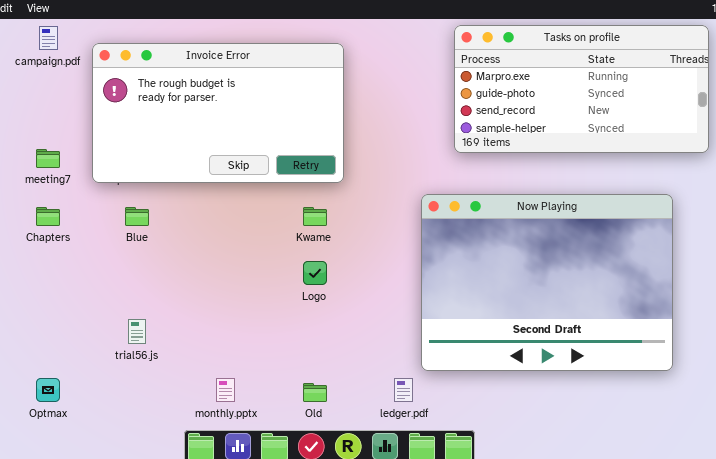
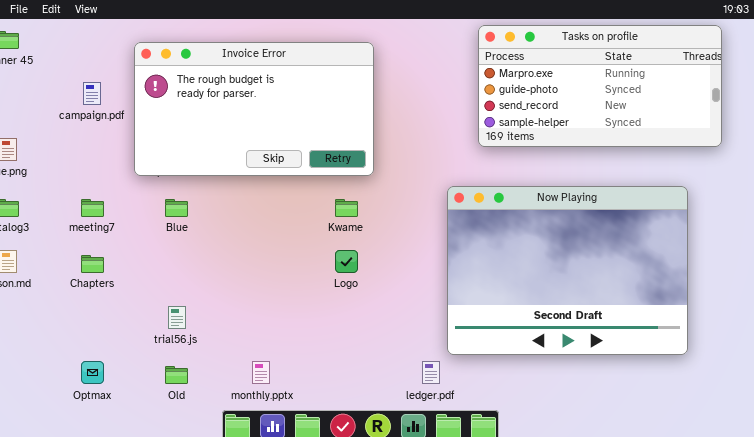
campaign.pdf: [39,26,58,50] -> [83,82,101,105], moved
meeting7: [36,149,60,168] -> [81,199,104,217], moved
Chapters: [36,207,60,226] -> [81,255,104,273], moved
Old: [303,383,327,402] -> [165,366,188,384], moved

